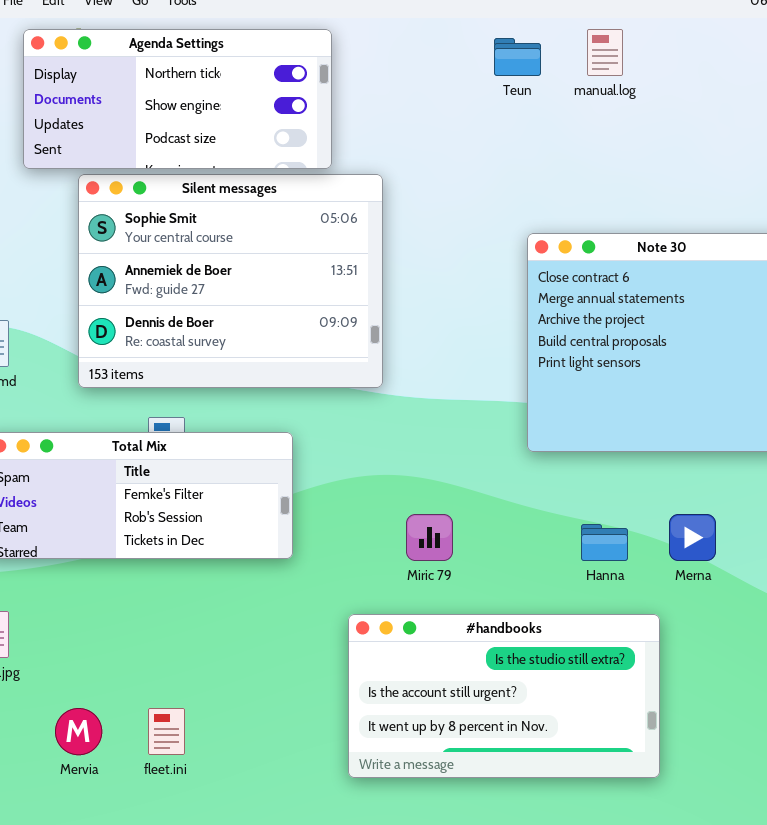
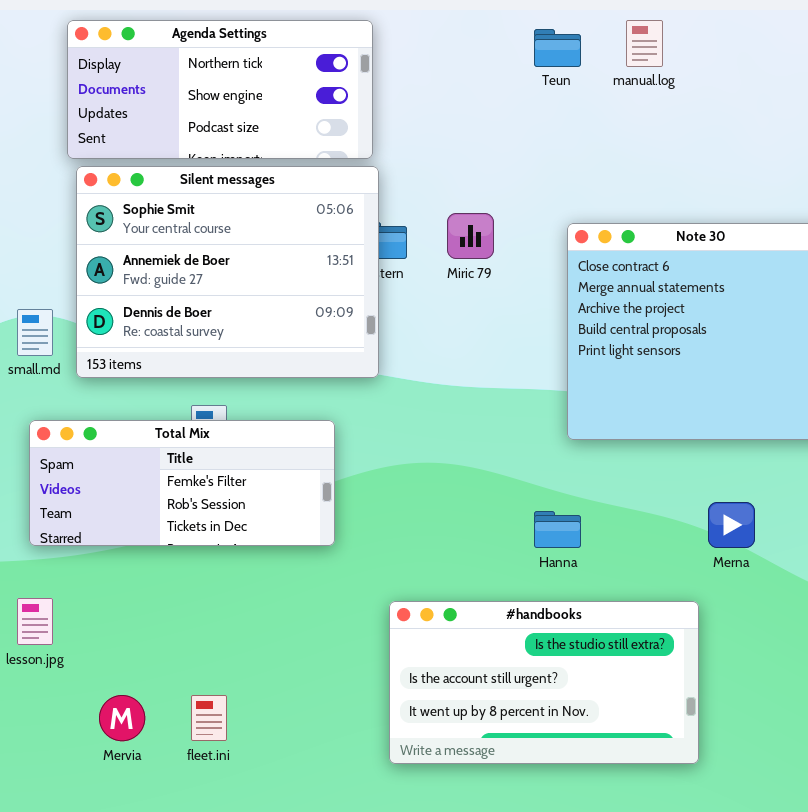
Silent messages: [78,174,383,388] -> [76,166,379,378], moved
Miric 79: [406,514,453,561] -> [447,213,494,259], moved
Hanna: [581,524,628,561] -> [534,511,581,548], moved

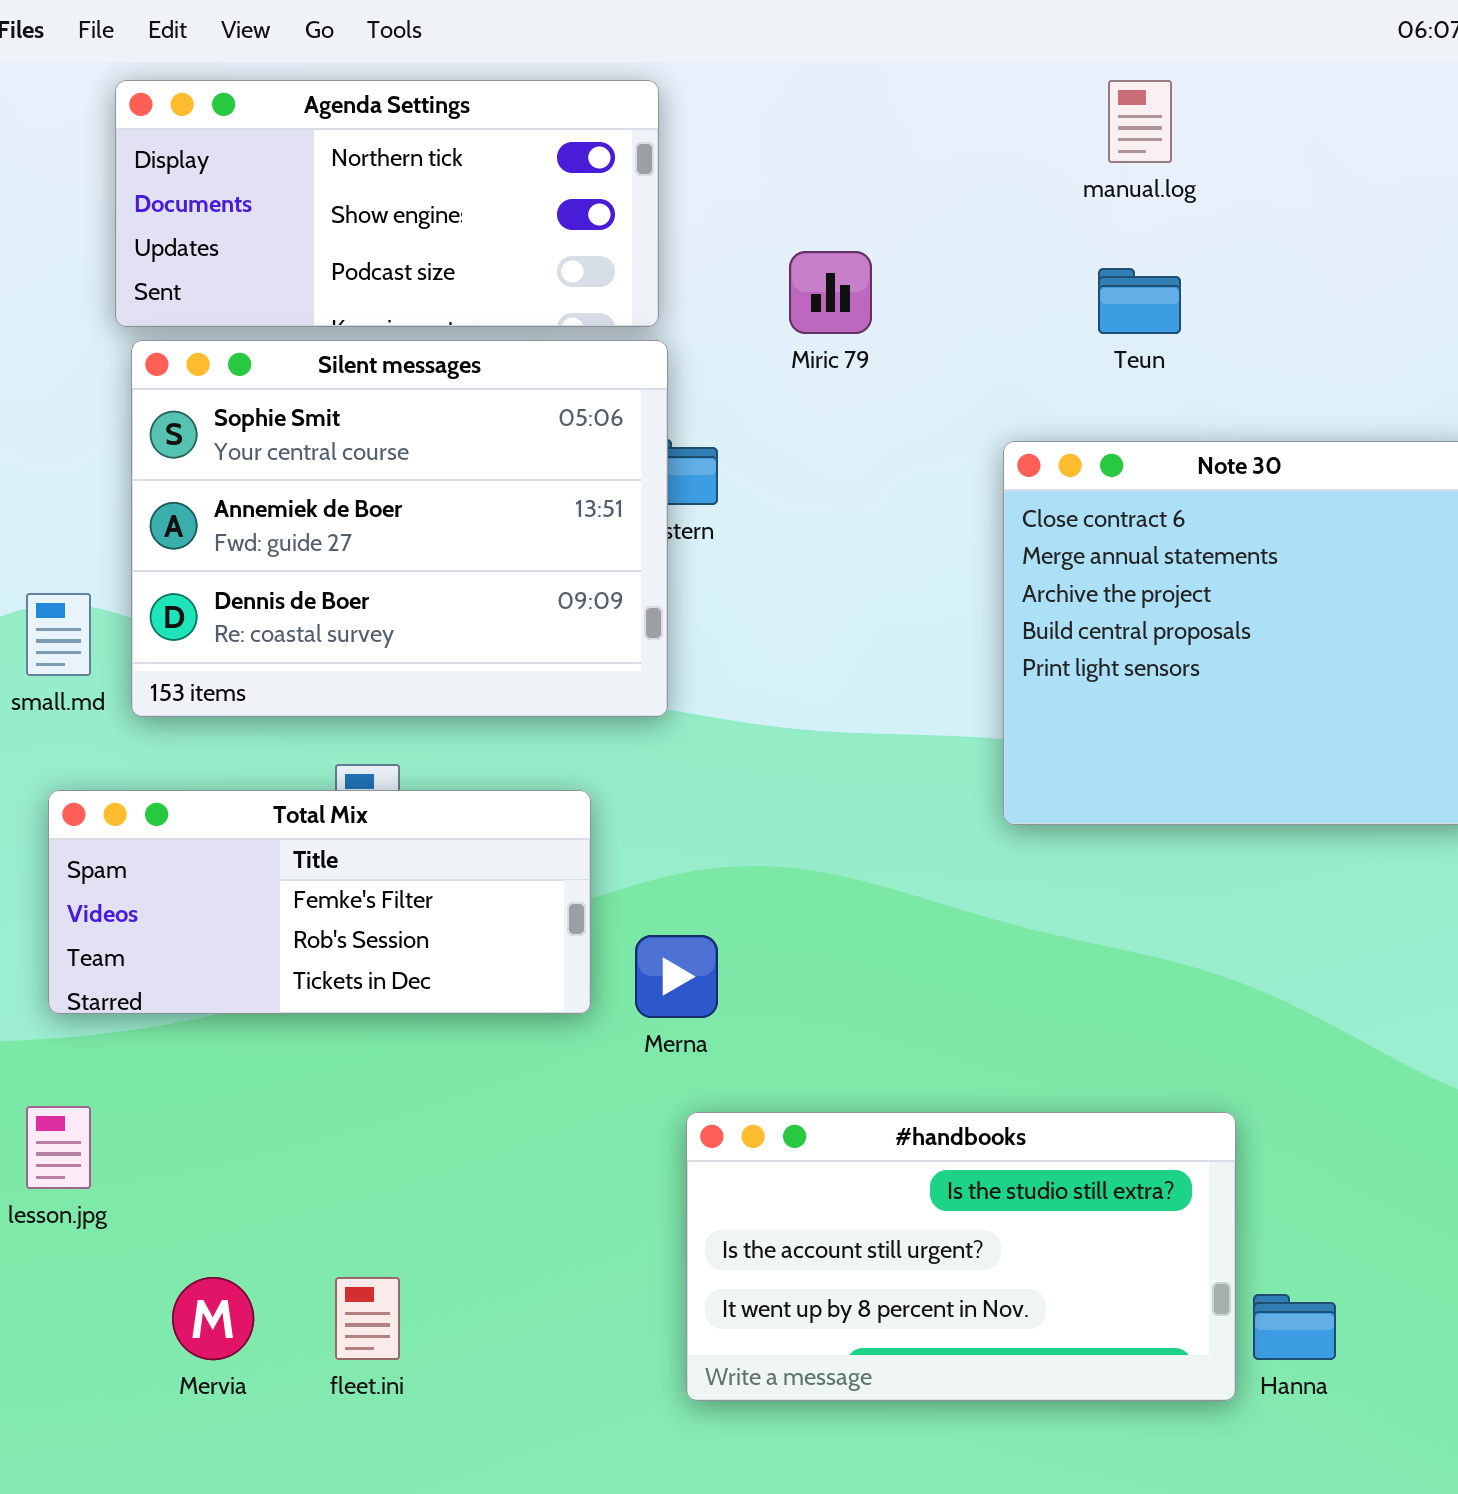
Teun: [534,29,581,67] -> [1098,268,1181,334], moved
Miric 79: [447,213,494,259] -> [789,251,872,334], moved
Merna: [708,502,755,548] -> [635,935,718,1018], moved
Hanna: [534,511,581,548] -> [1253,1294,1336,1360], moved

